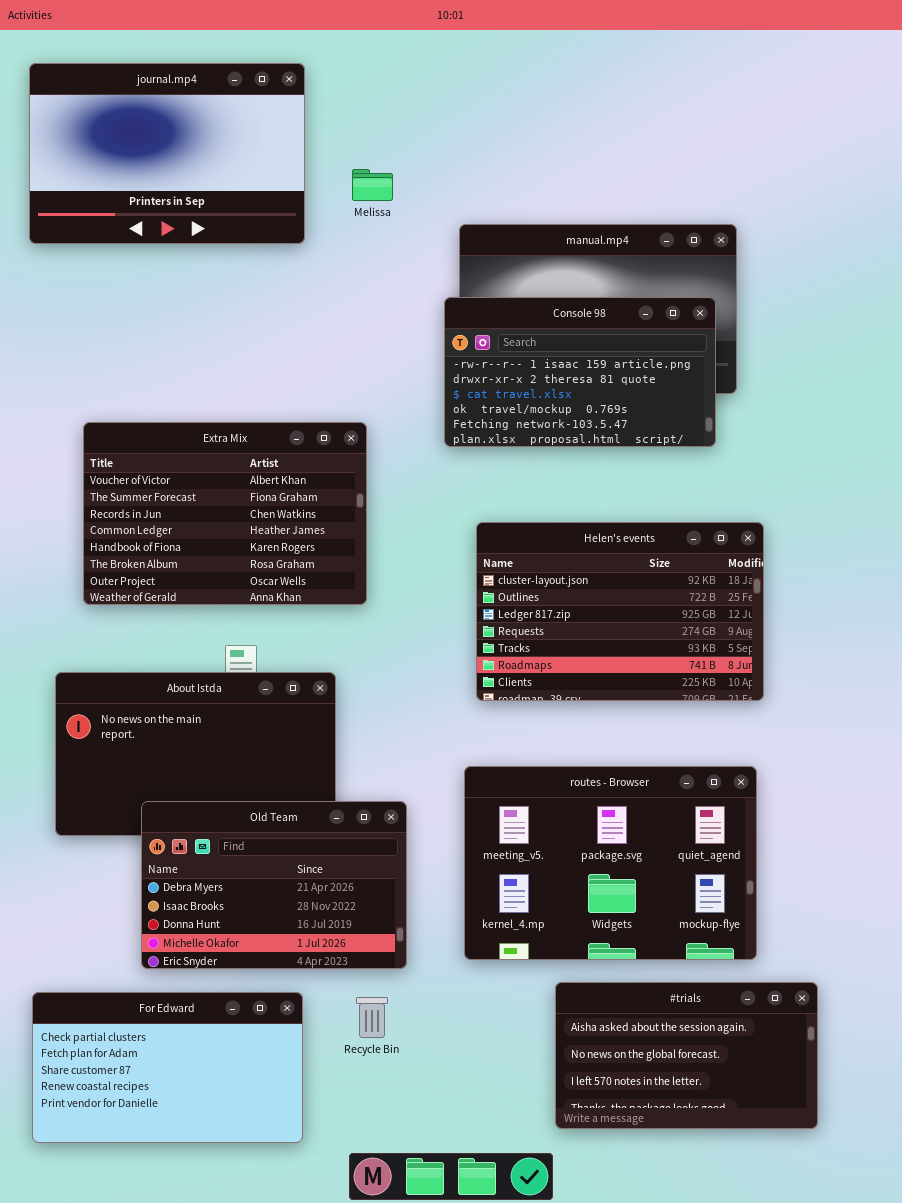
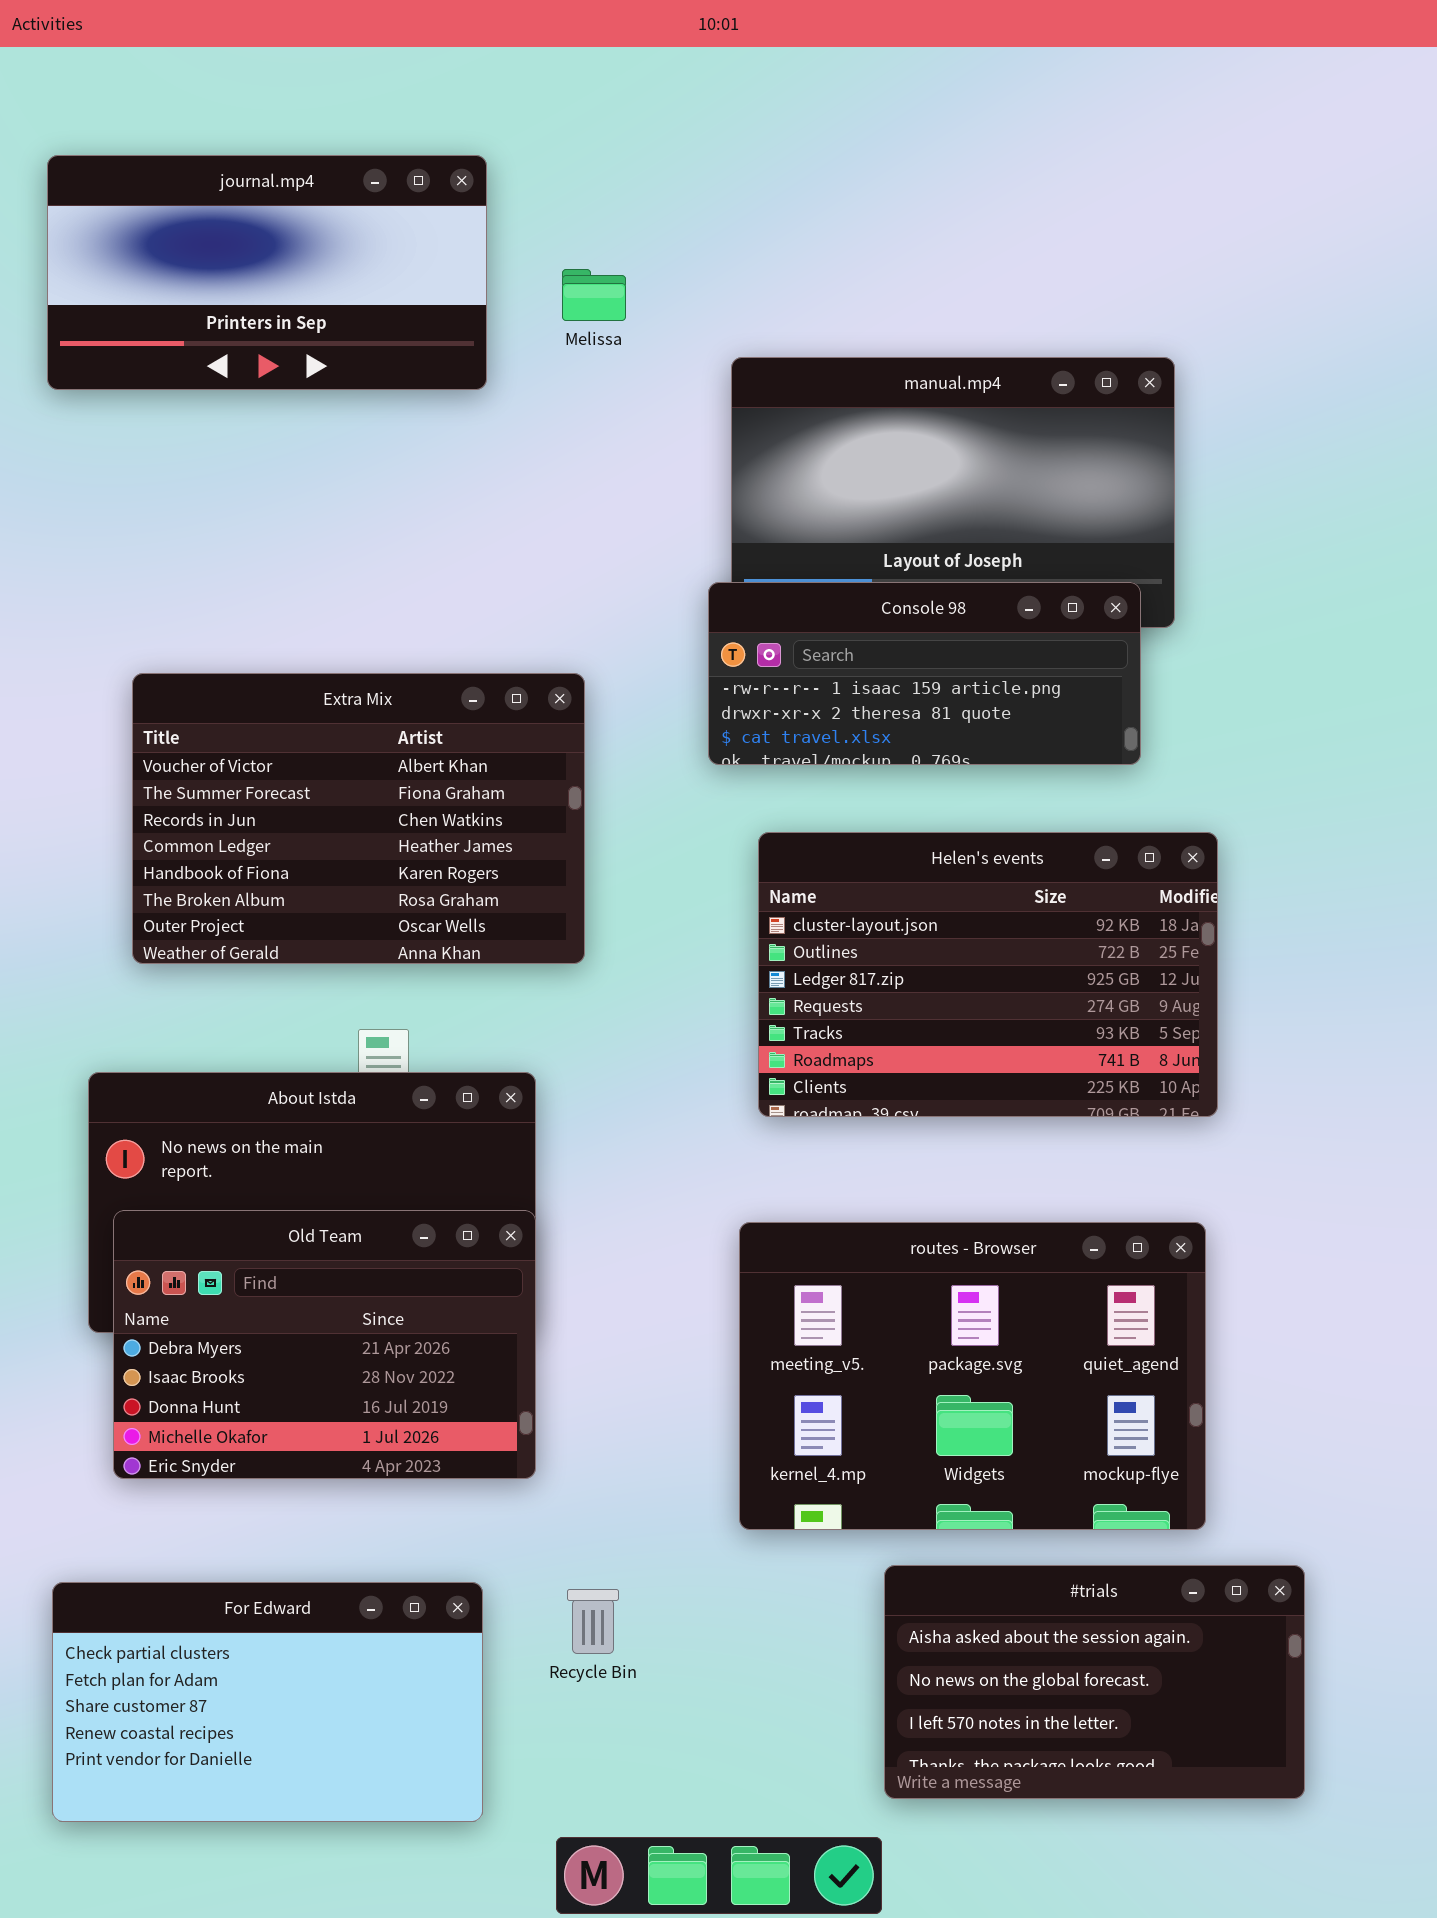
journal.mp4: [29,63,305,244] -> [47,155,487,390], resized
Console 98: [444,297,716,447] -> [708,582,1141,765], moved, resized
Old Team: [141,801,407,969] -> [113,1210,536,1479], moved

